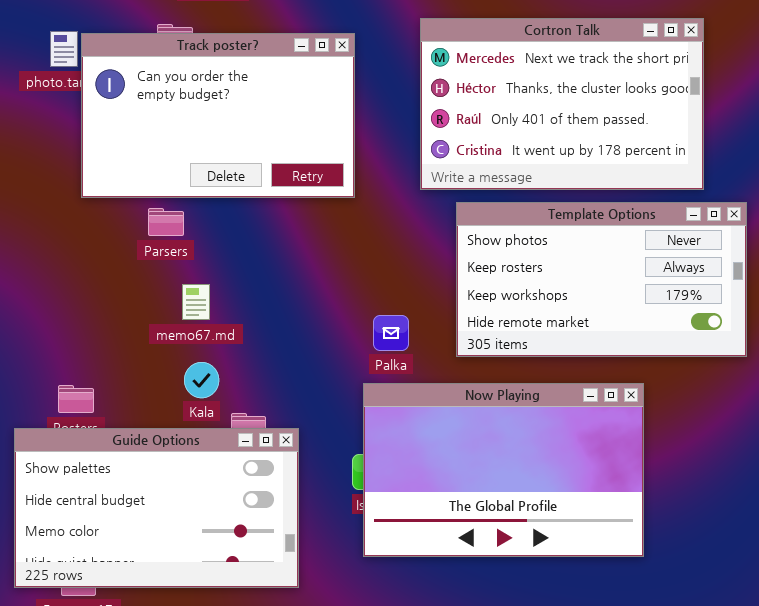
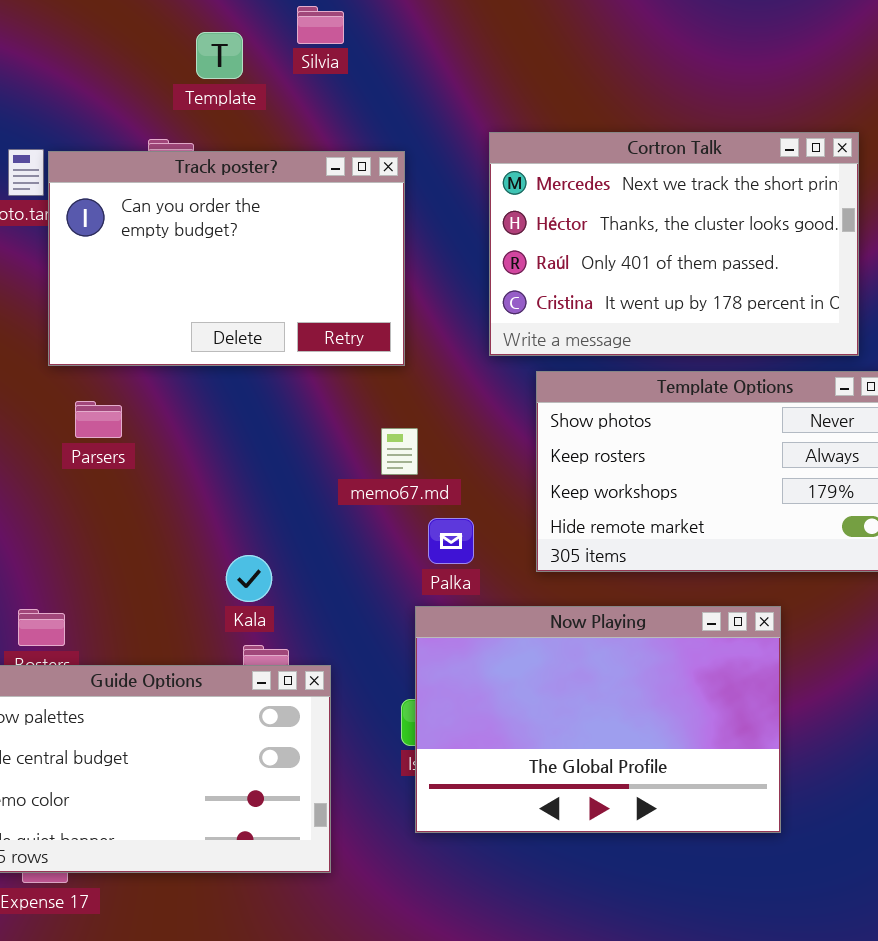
Parsers: [148,208,184,236] -> [75,401,122,438], moved
memo67.md: [182,284,210,320] -> [381,428,418,475], moved
Kala: [184,362,219,398] -> [226,555,272,602], moved

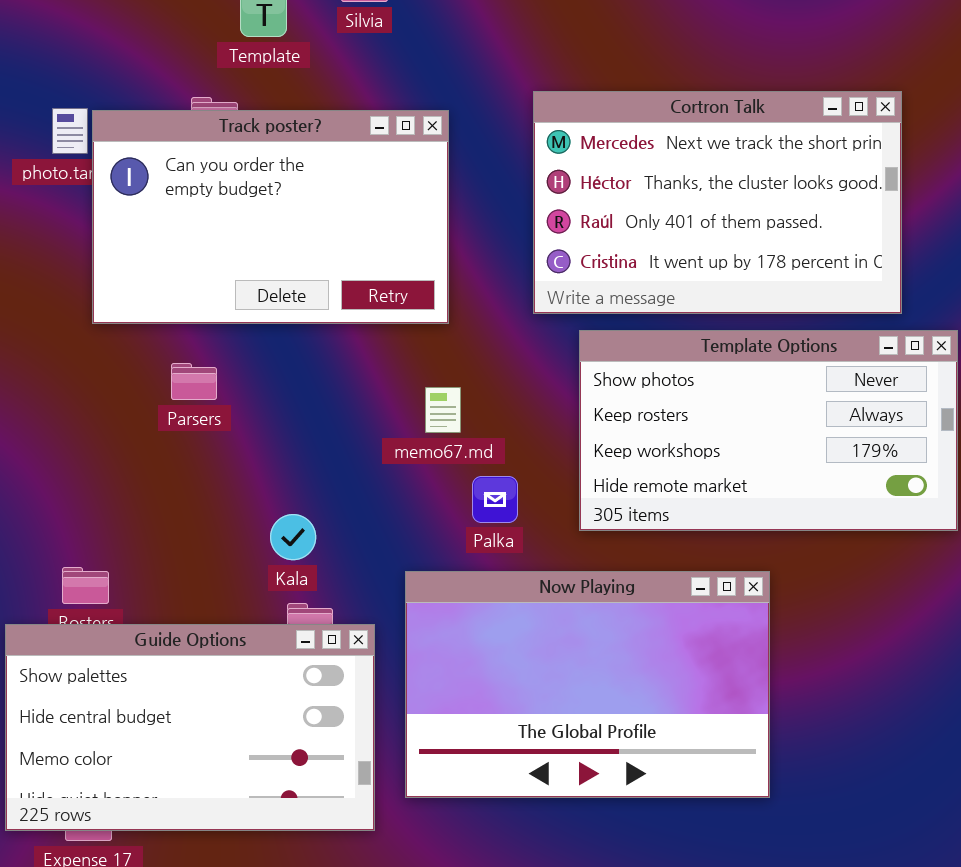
Parsers: [75,401,122,438] -> [171,363,217,400], moved
Now Playing: [415,606,781,833] -> [405,571,770,798], moved

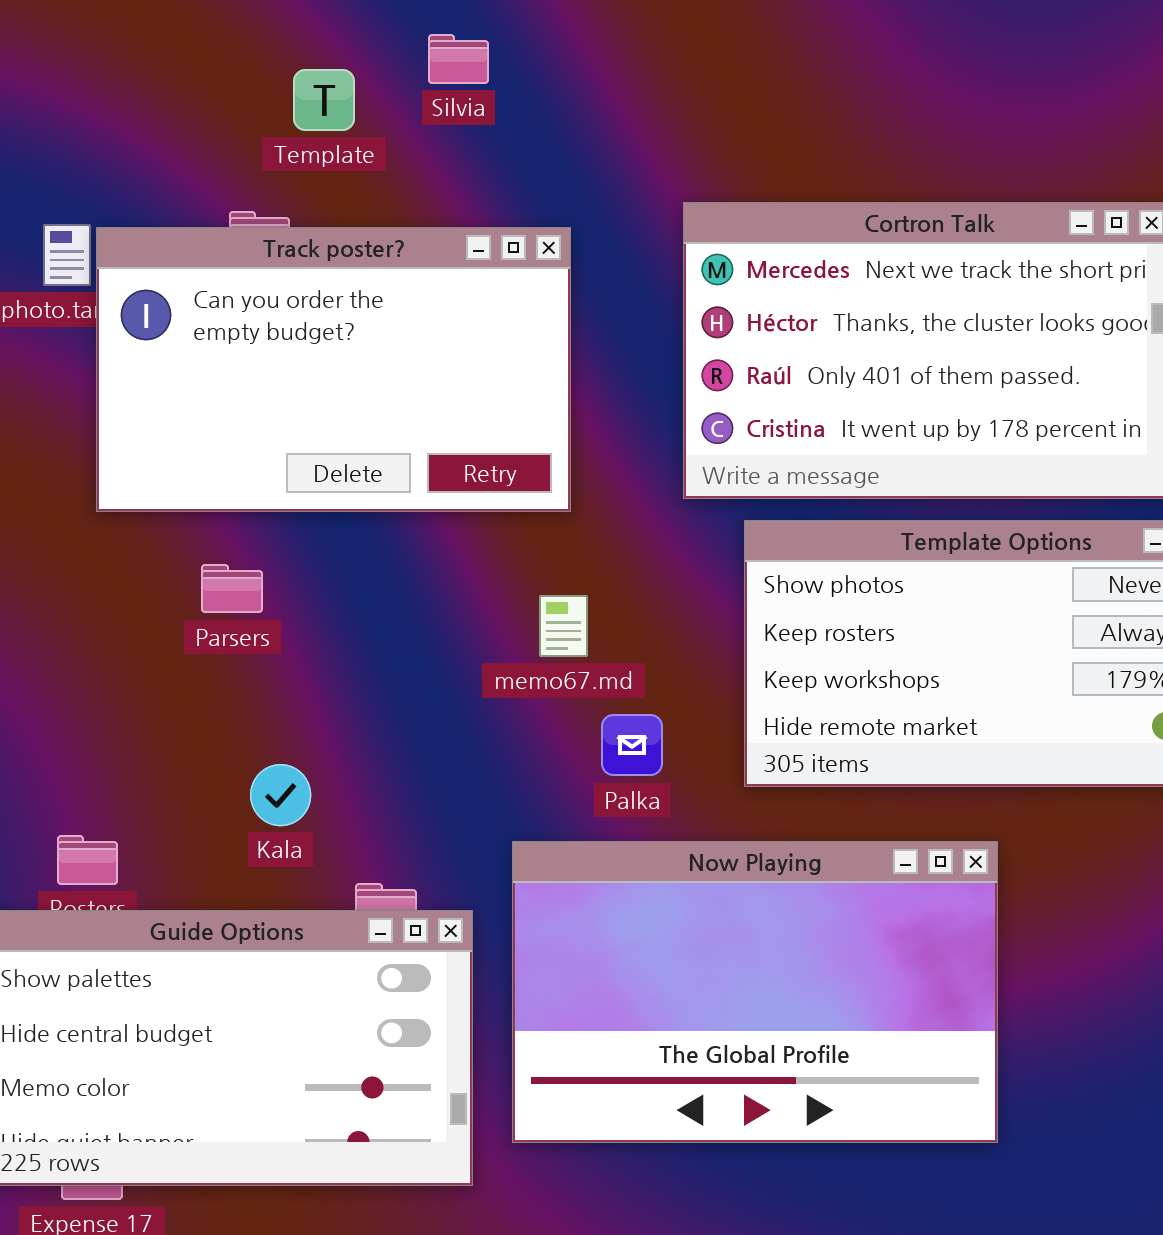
Kala: [270,514,316,560] -> [250,764,311,826], moved

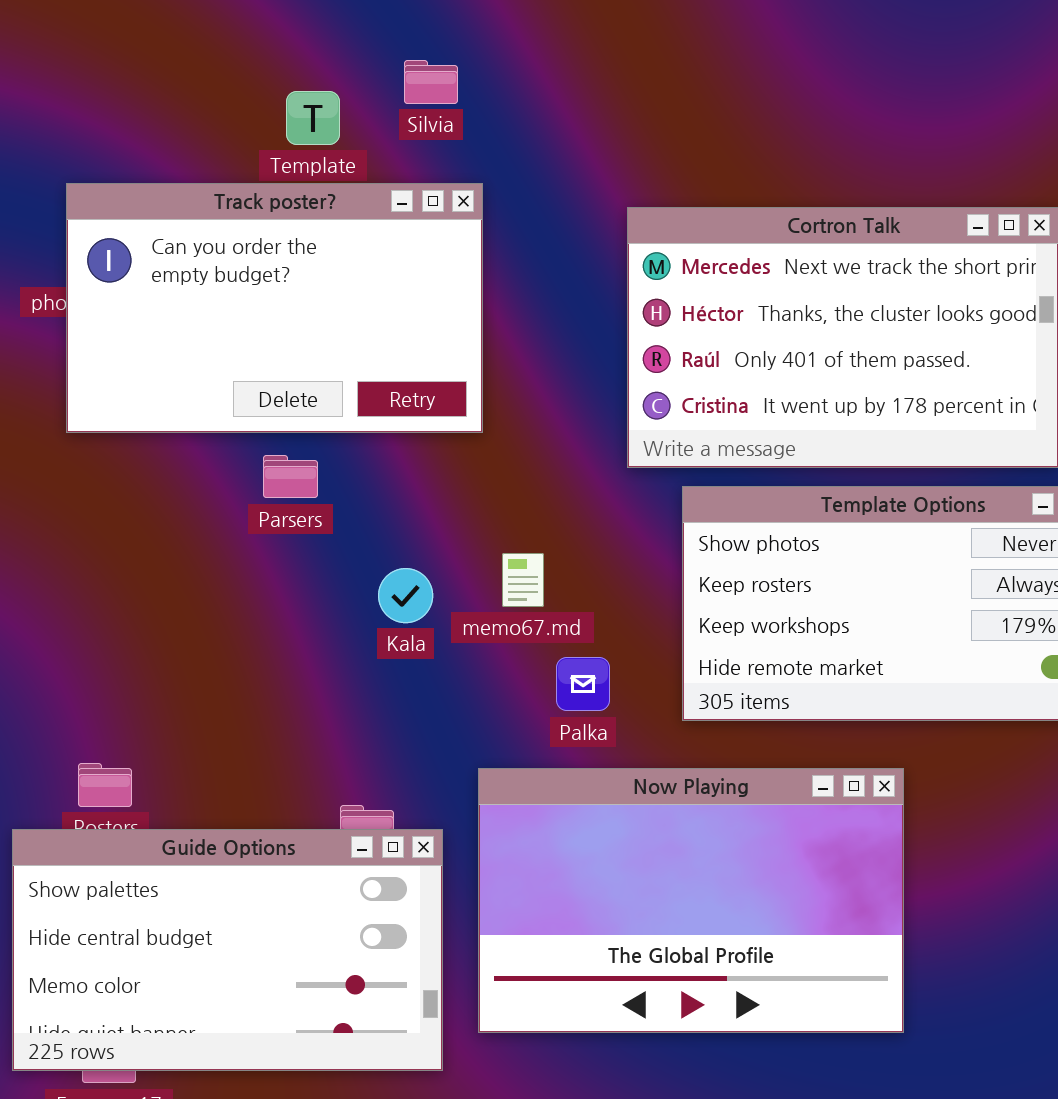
Track poster?: [96,227,571,512] -> [66,183,483,433], moved
Parsers: [201,564,263,613] -> [263,455,318,498], moved
Kala: [250,764,311,826] -> [378,568,433,623], moved

